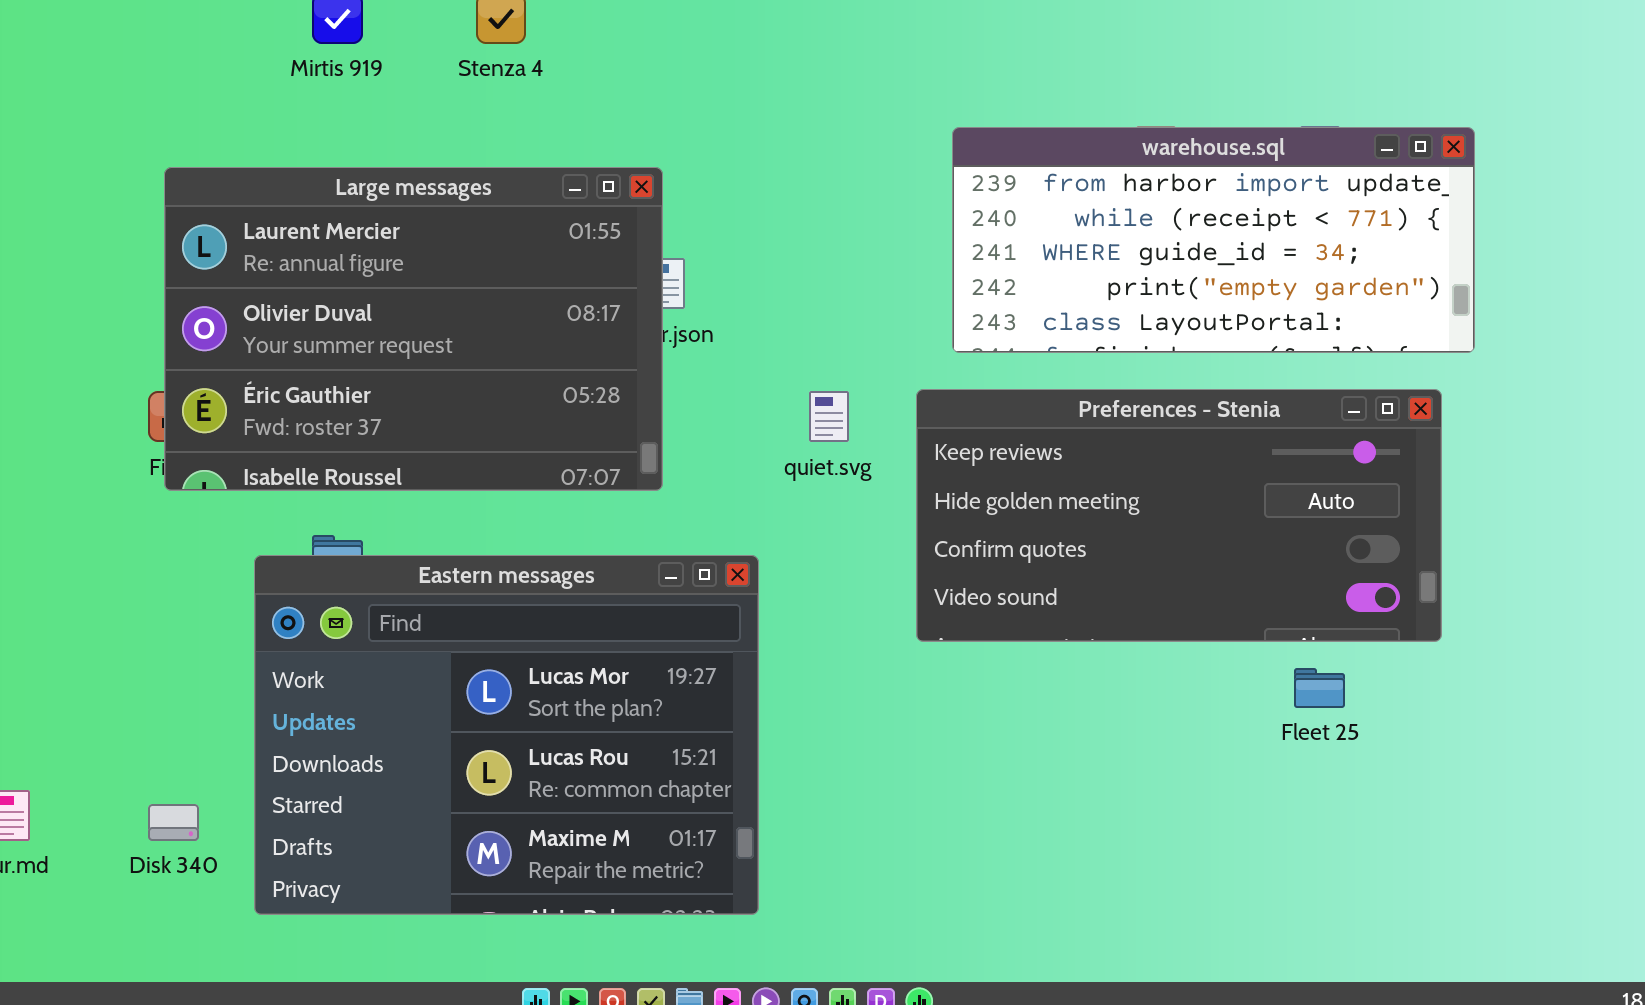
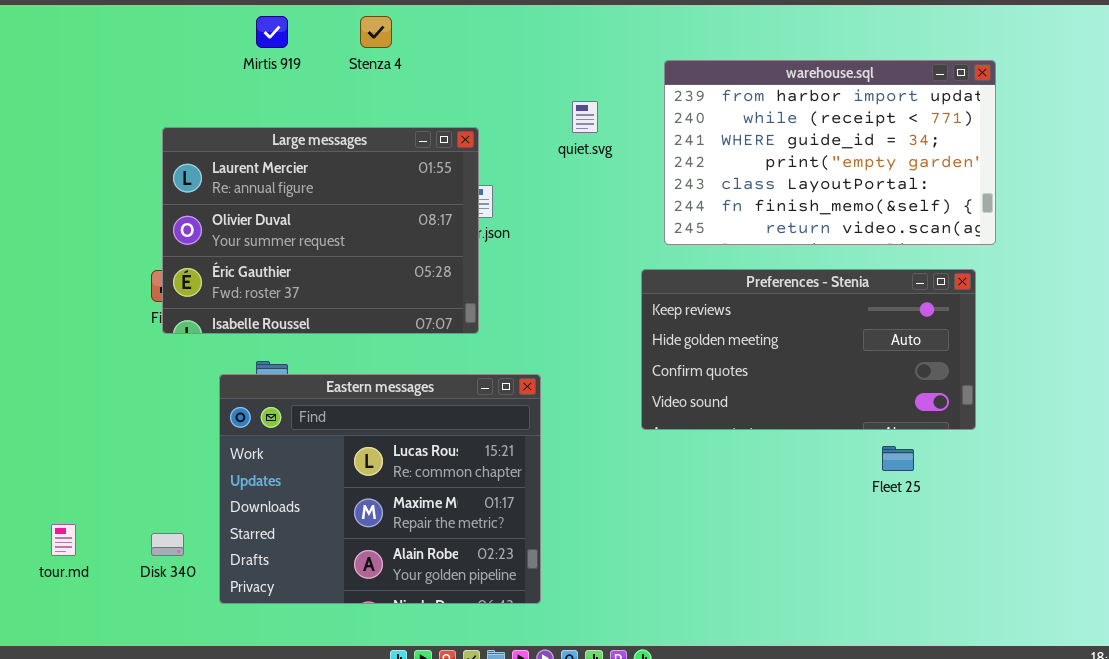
warehouse.sql: [952,127,1475,353] -> [664,60,996,245], resized
quiet.svg: [809,391,849,442] -> [572,101,598,133], moved
Eastern messages: [254,555,759,915] -> [219,374,541,604], scrolled down 1 row

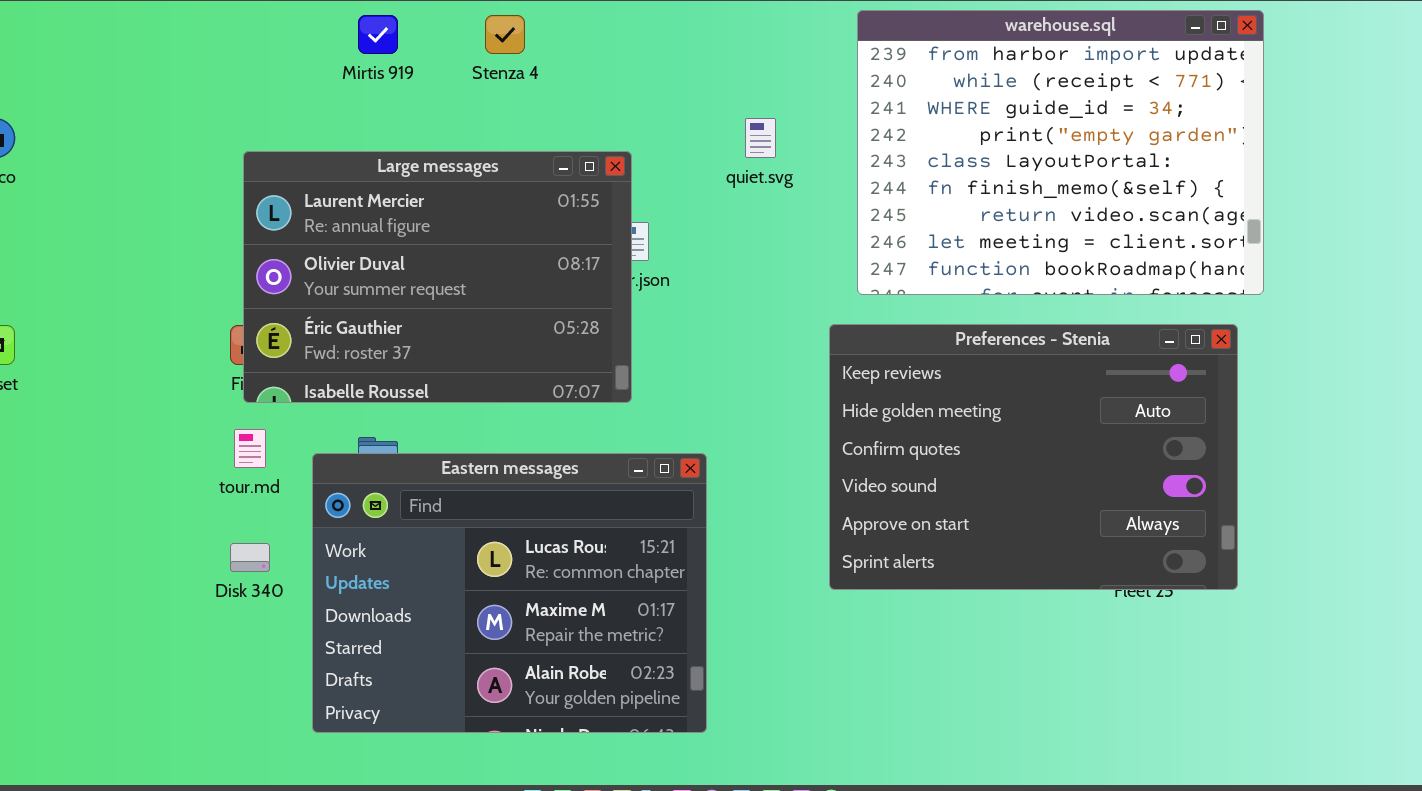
warehouse.sql: [664,60,996,245] -> [857,10,1264,295], resized
Preferences - Stenia: [641,269,976,430] -> [829,324,1238,590], resized
tour.md: [51,524,76,556] -> [234,429,266,468], moved
Disk 340: [151,533,184,556] -> [230,543,270,572], moved

